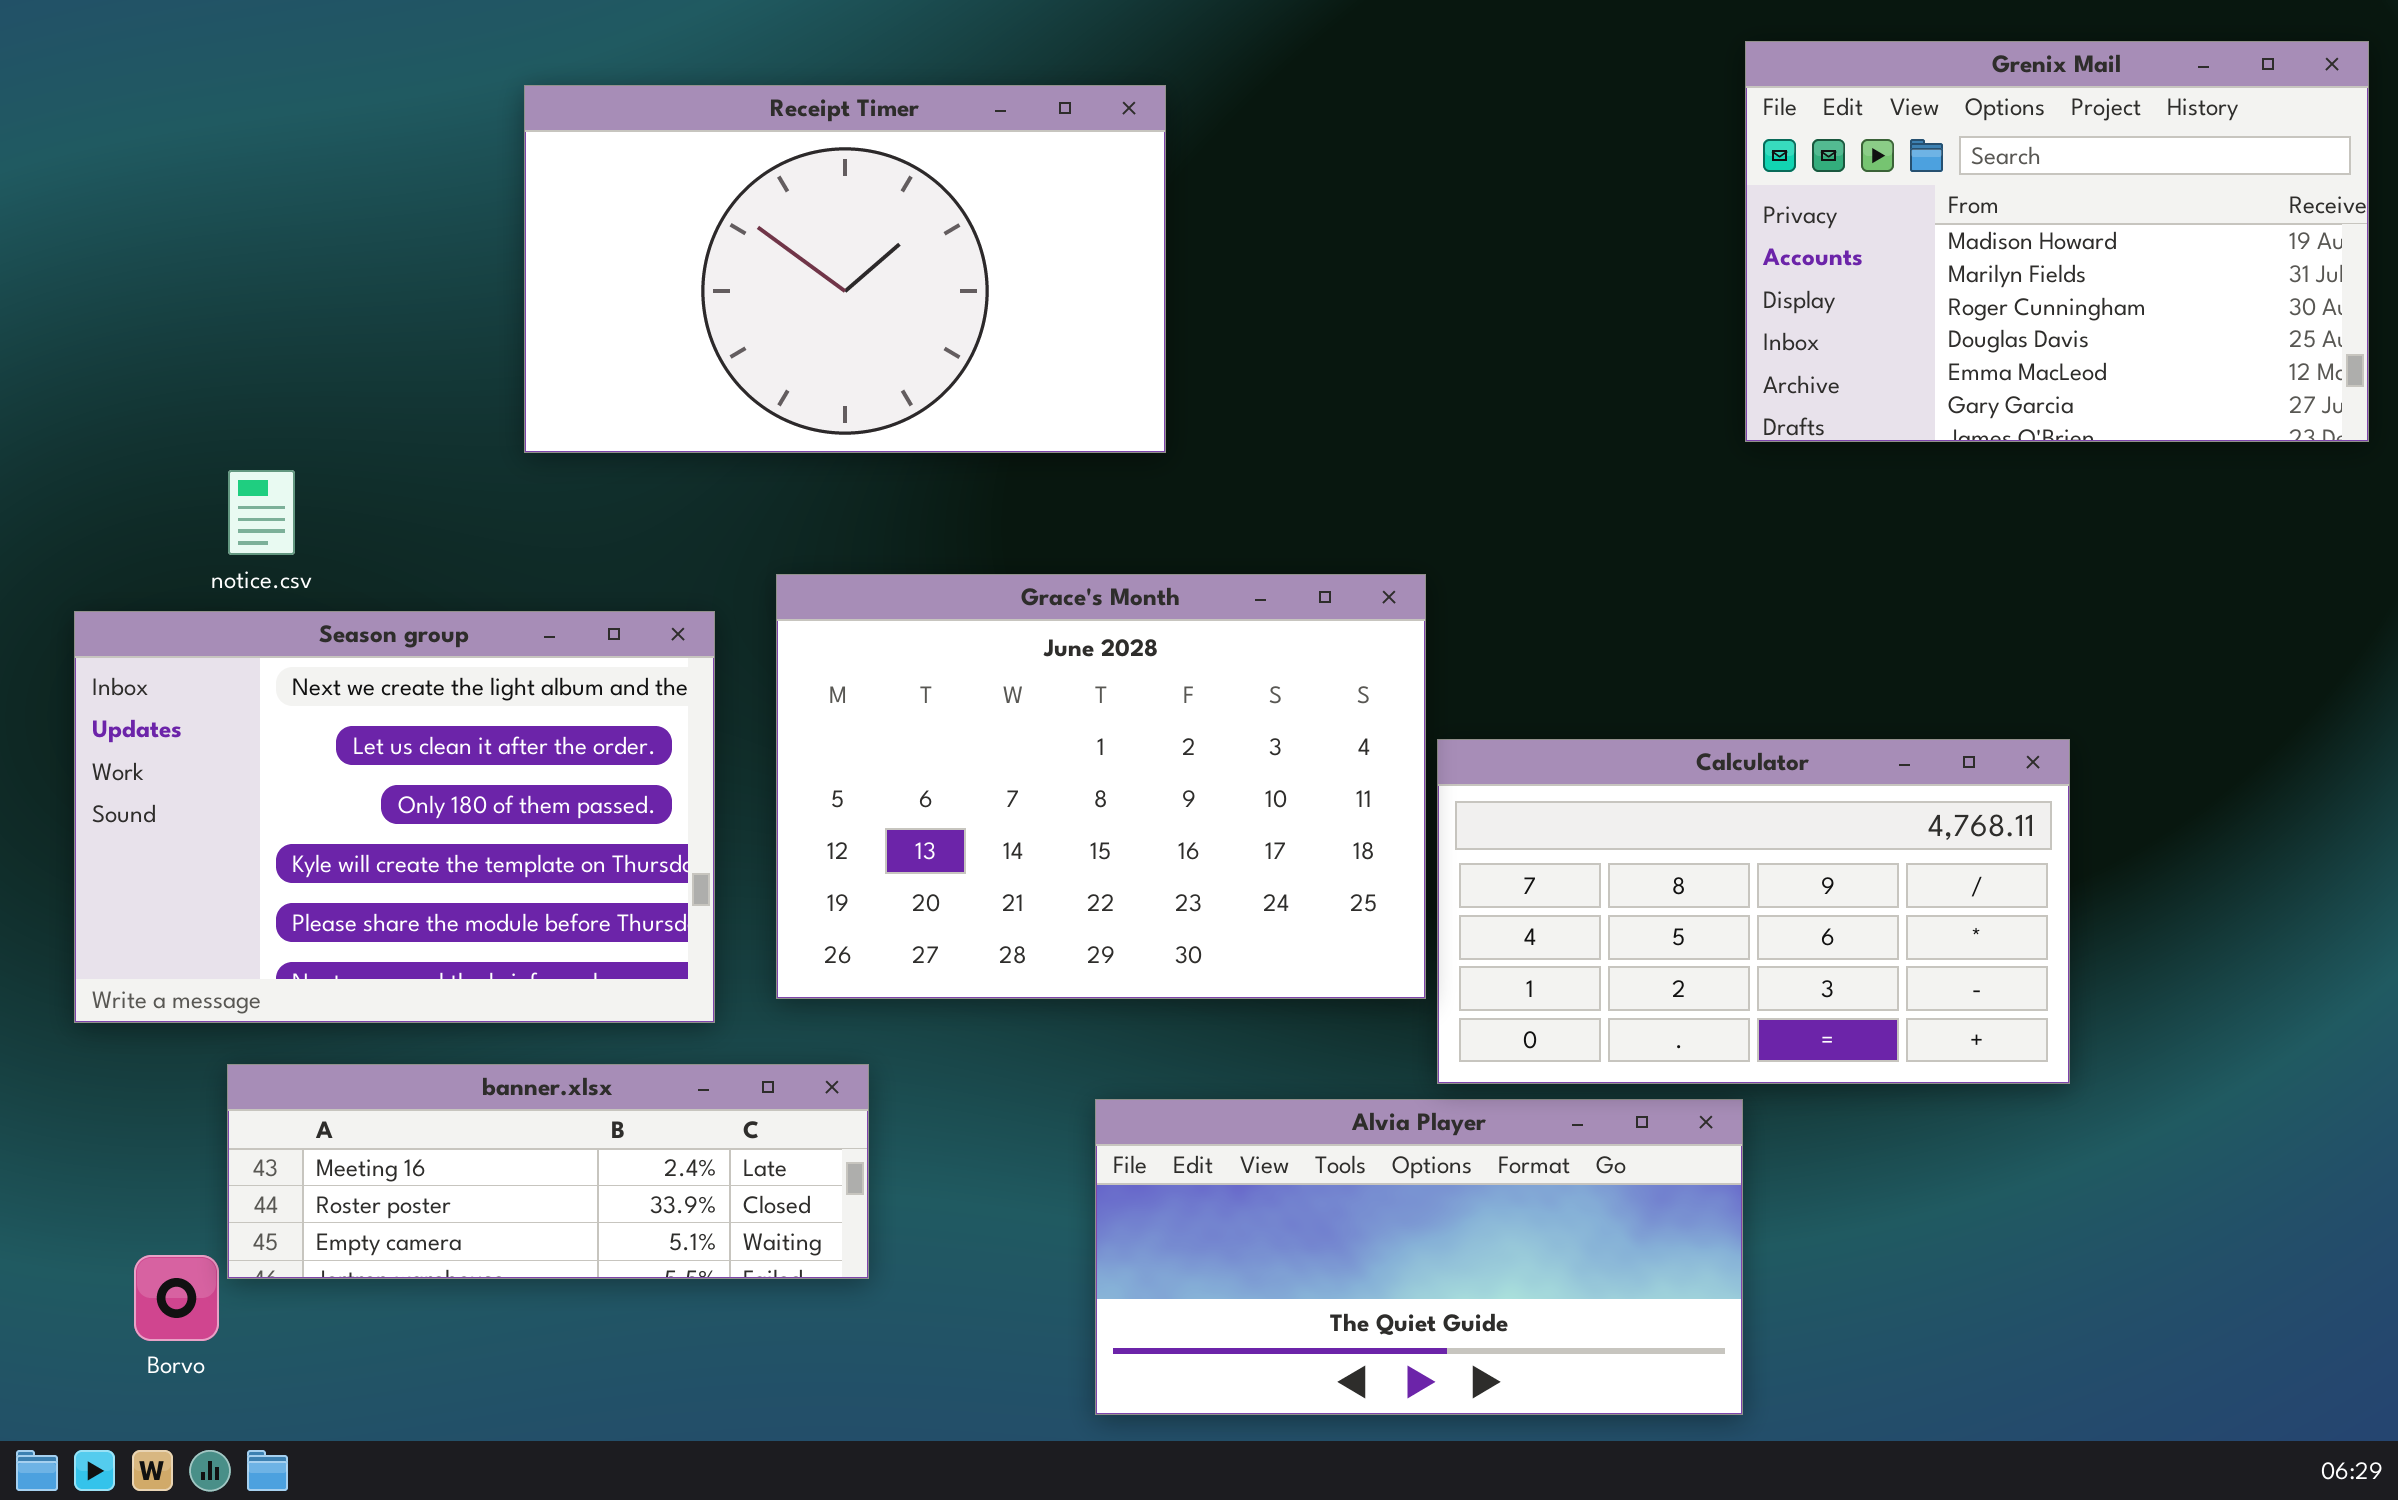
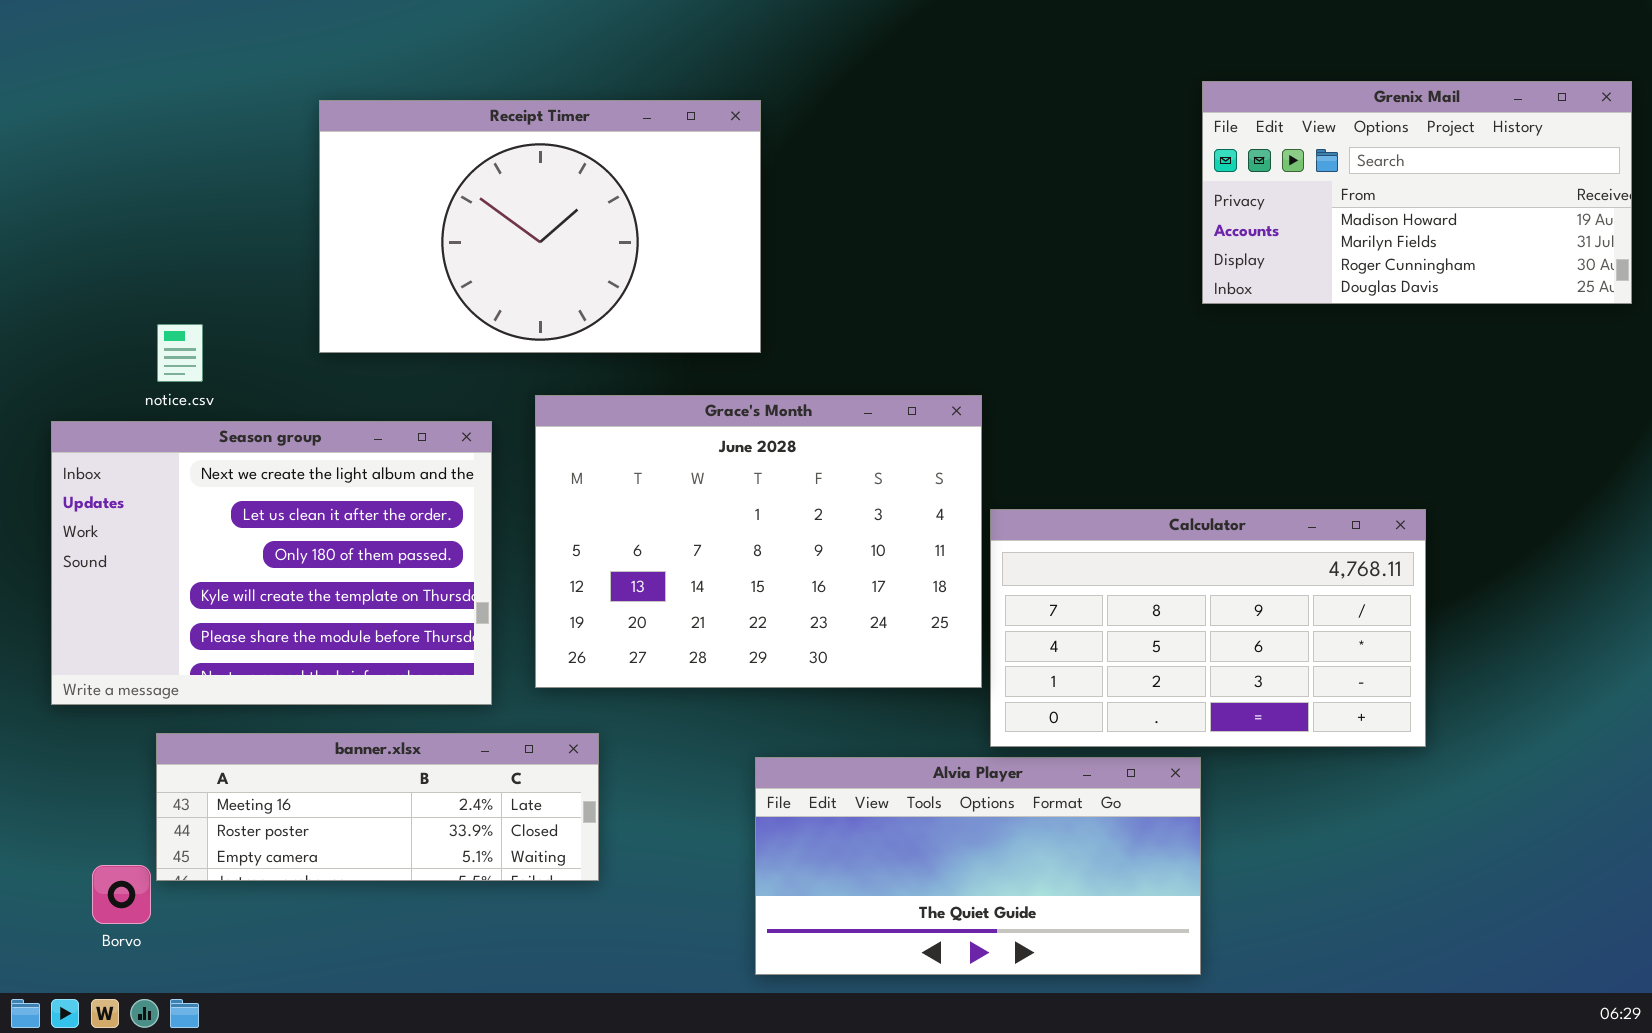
Grenix Mail: [1745,41,2369,442] -> [1202,81,1632,304], resized
Receipt Timer: [524,85,1166,453] -> [319,100,761,353], moved

